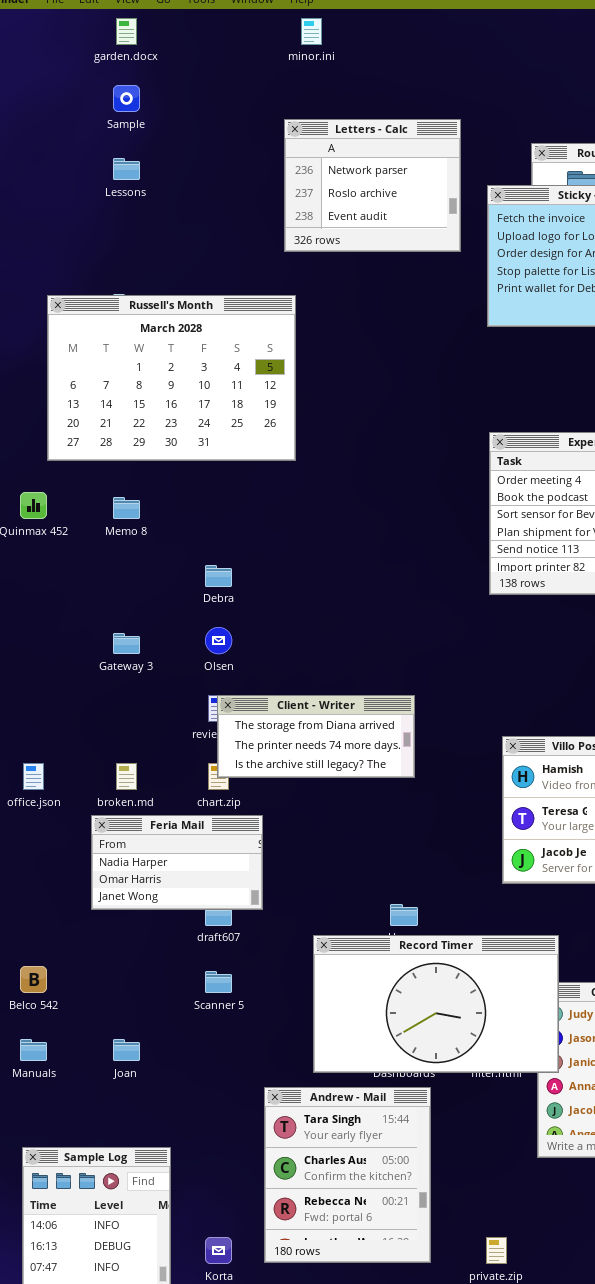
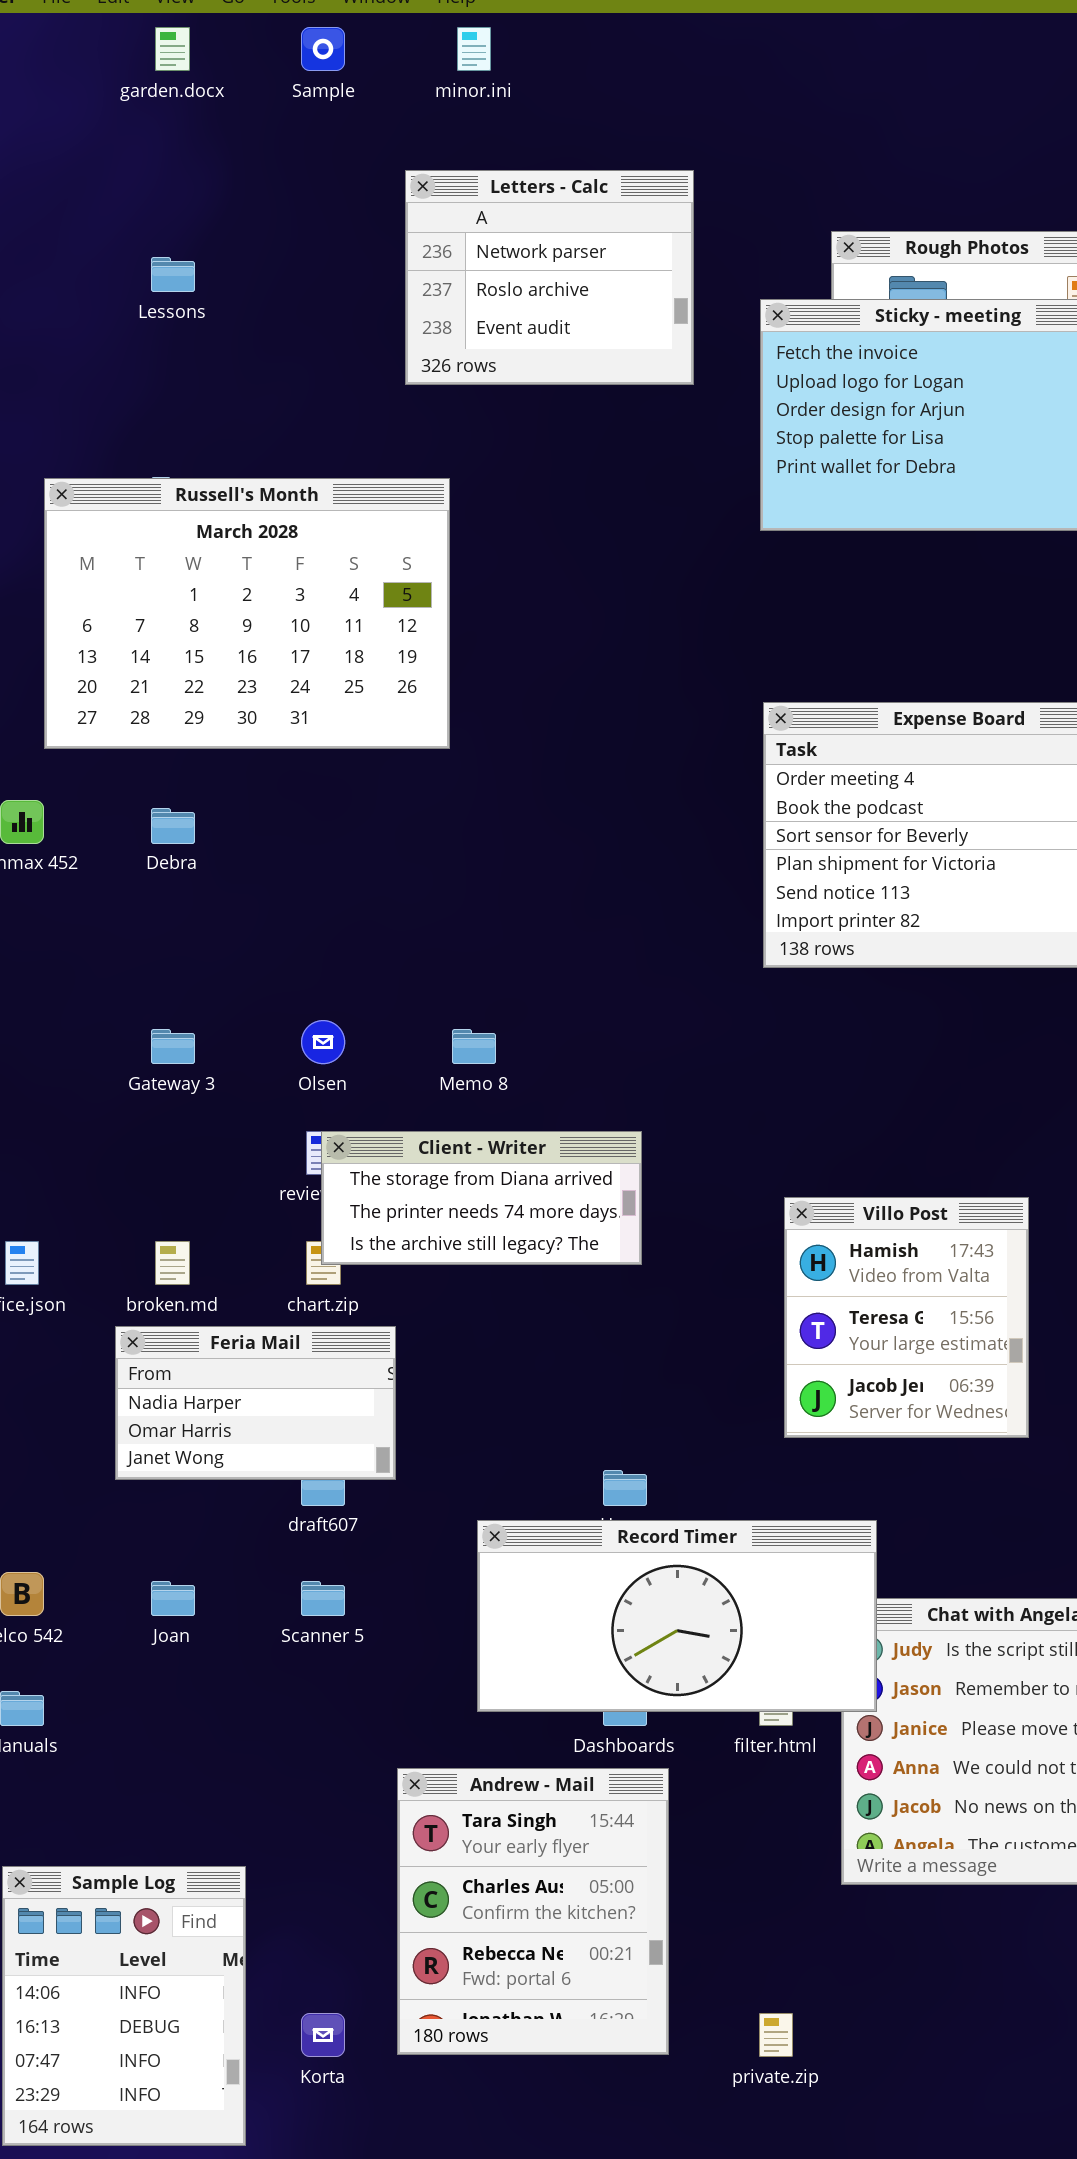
Sample: [113,85,140,112] -> [301,27,345,71], moved
Letters - Calc: [284,119,461,252] -> [405,170,694,385], moved
Memo 8: [113,497,140,519] -> [452,1029,496,1064], moved
Debra: [205,565,232,587] -> [151,808,195,844], moved
Record Timer: [313,935,559,1073] -> [477,1520,877,1712], resized
Joan: [113,1039,140,1061] -> [151,1581,195,1616], moved

